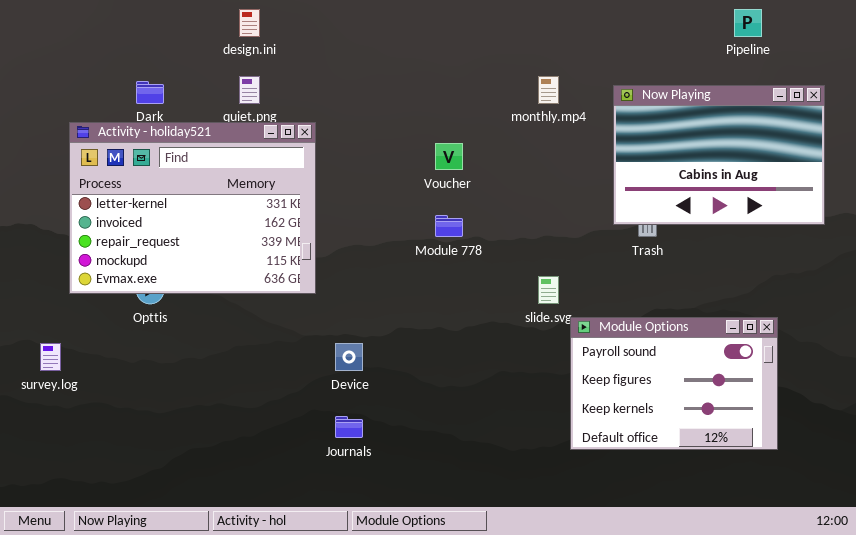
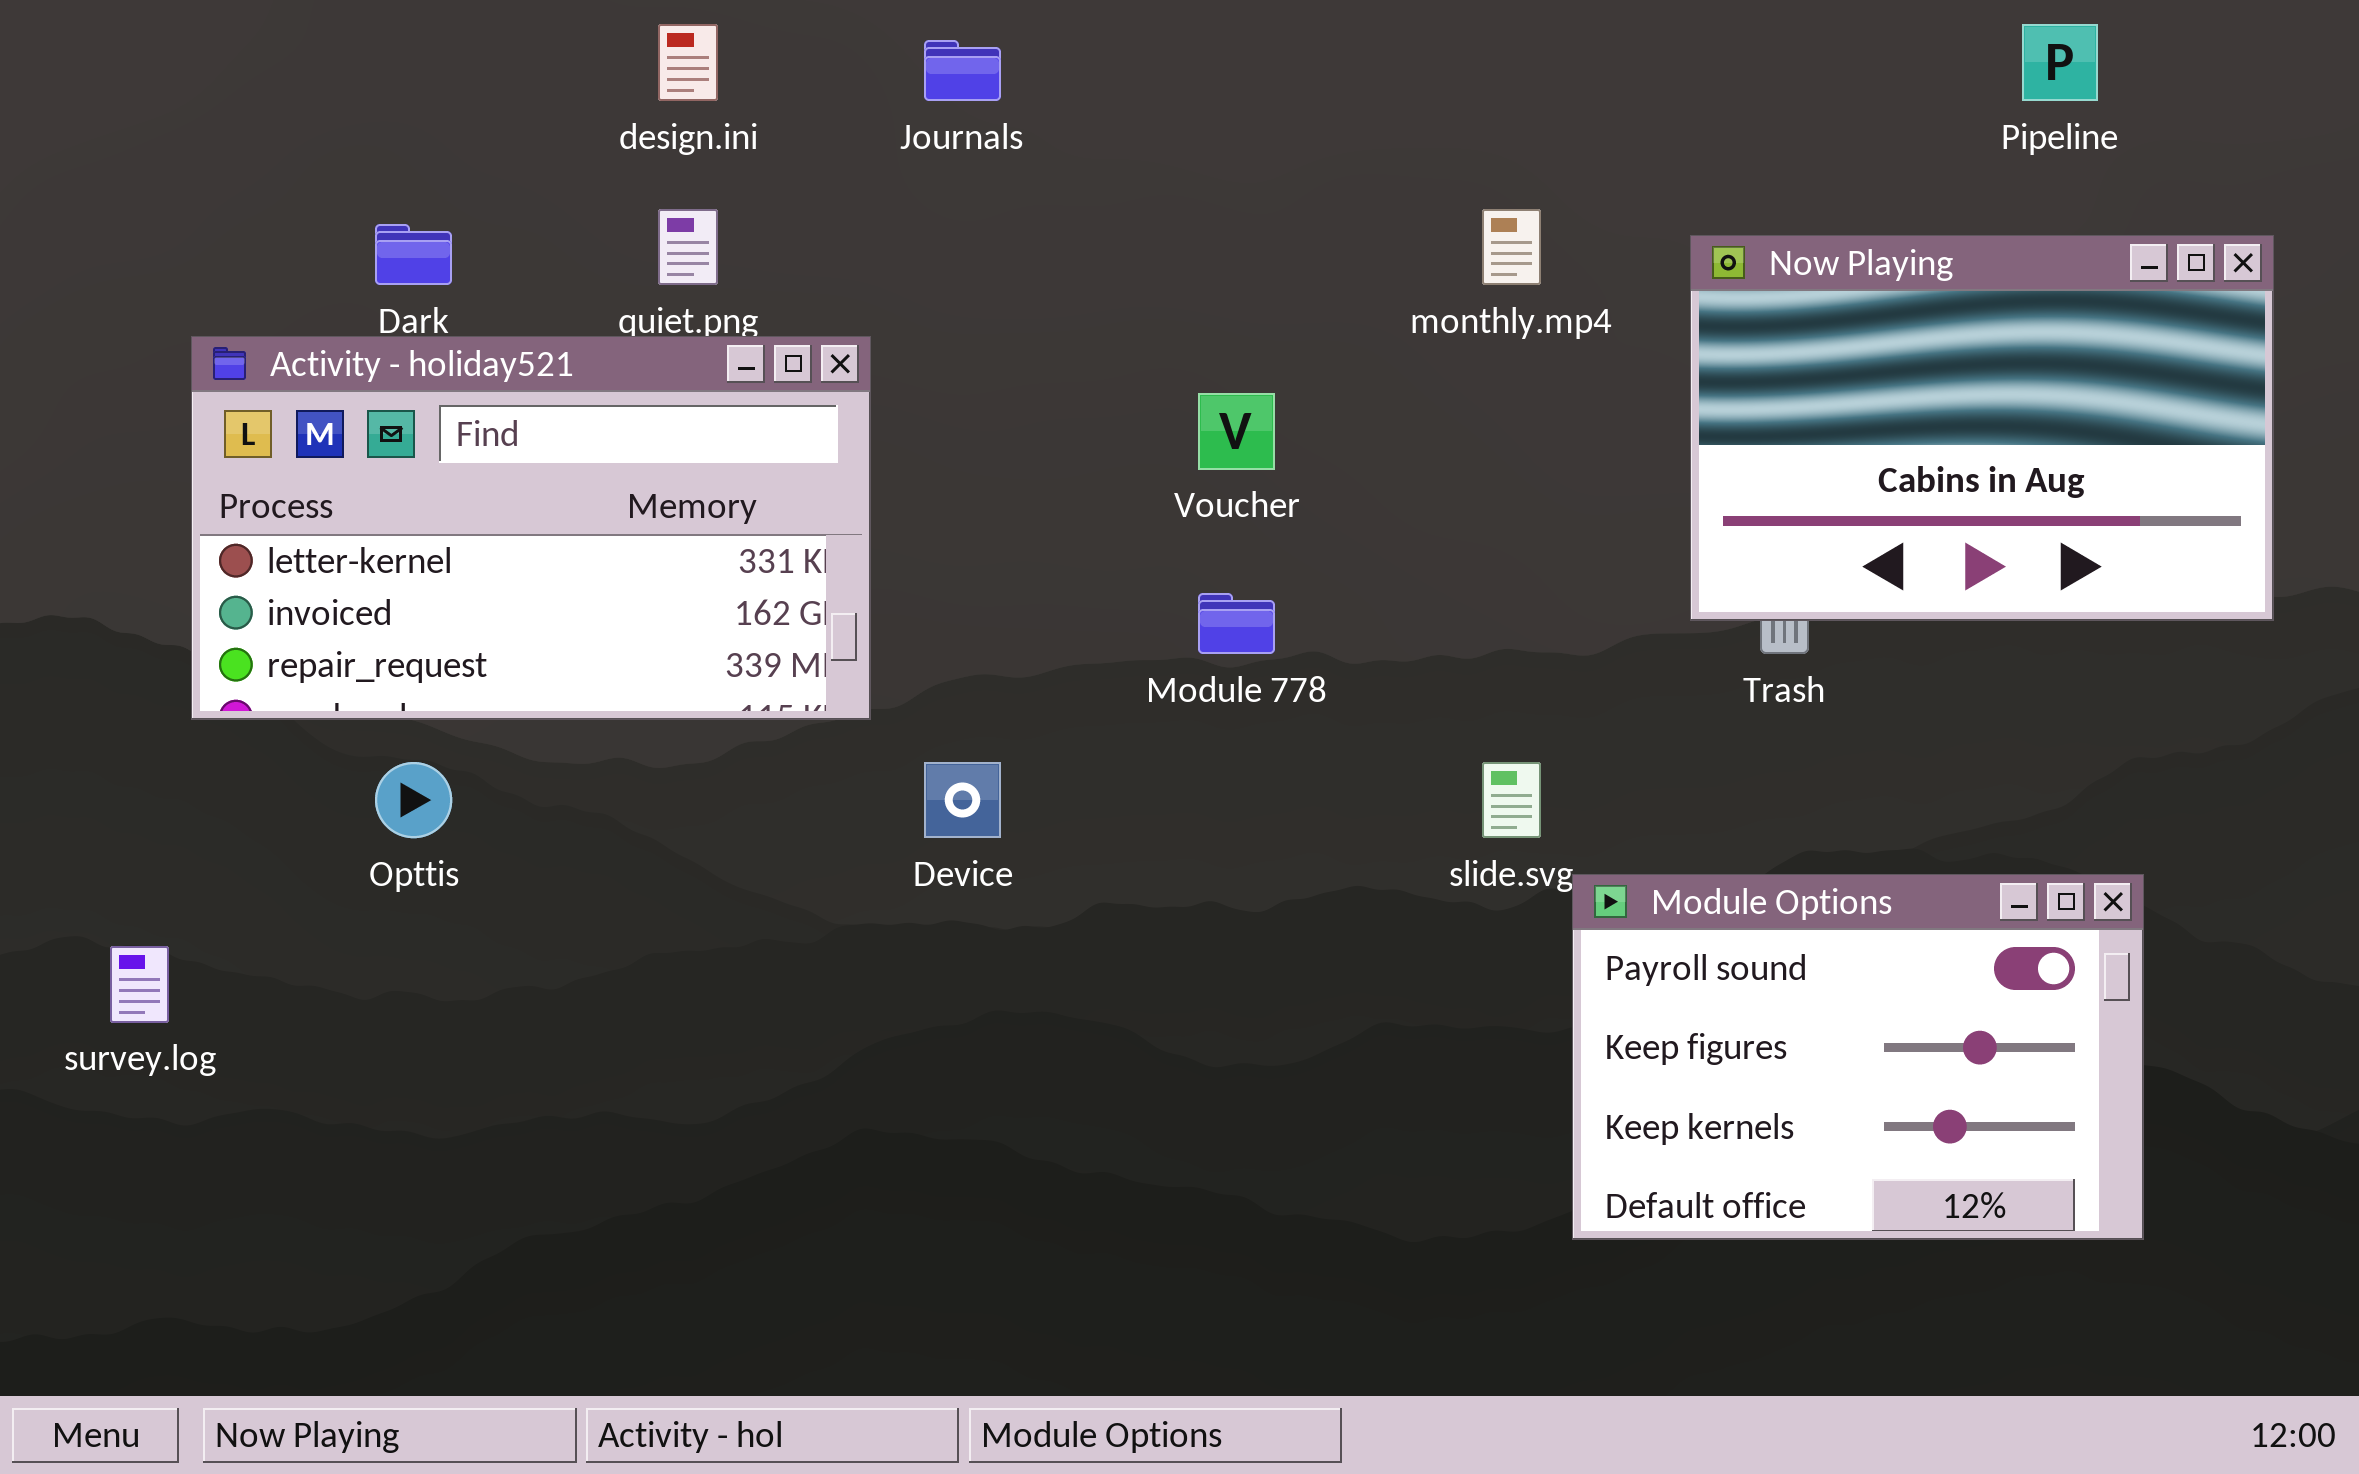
Activity - holiday521: [69,122,316,294] -> [191,336,871,720], resized
Device: [335,343,363,371] -> [924,762,1001,838], moved
Journals: [335,416,363,438] -> [924,40,1001,101], moved

